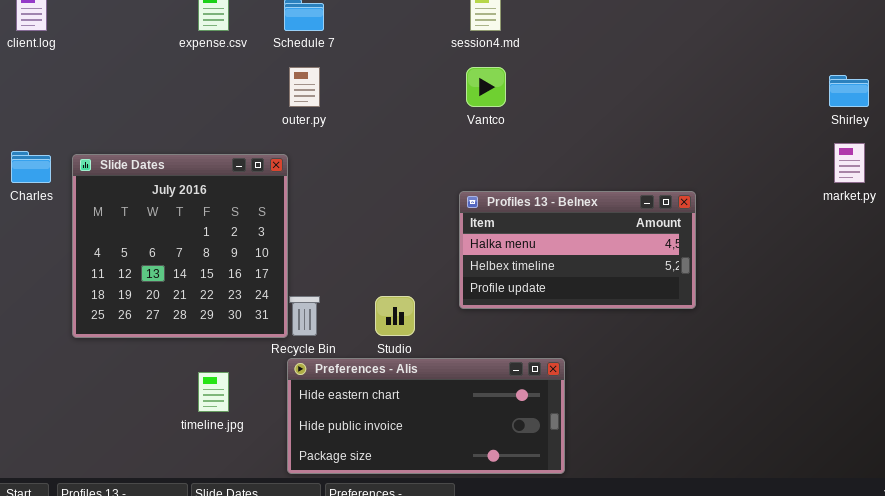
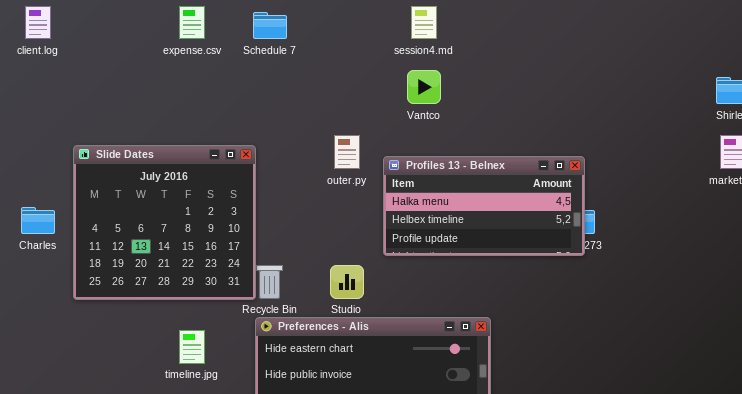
outer.py: [289,67,320,107] -> [334,135,360,169], moved
Charles: [11,151,51,183] -> [21,207,55,234], moved
Profiles 13 - Belnex: [459,191,696,309] -> [383,156,585,256], moved

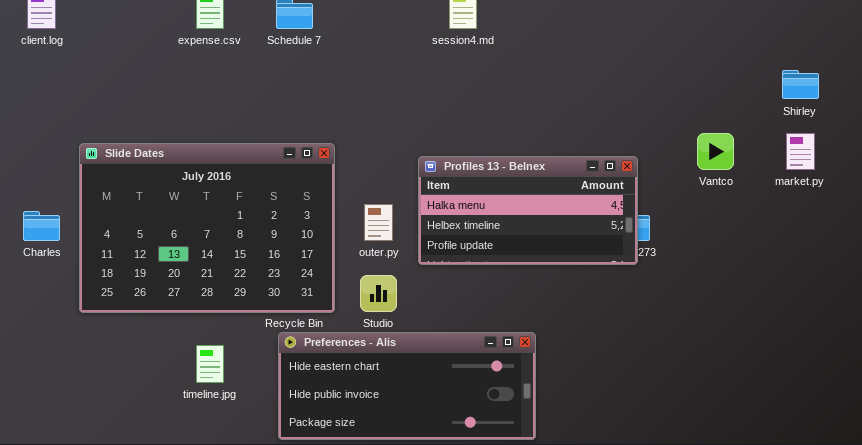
Vantco: [407,70,441,104] -> [697,133,734,170], moved
outer.py: [334,135,360,169] -> [364,204,393,241], moved
Slide Dates: [73,145,256,300] -> [79,143,335,313], resized

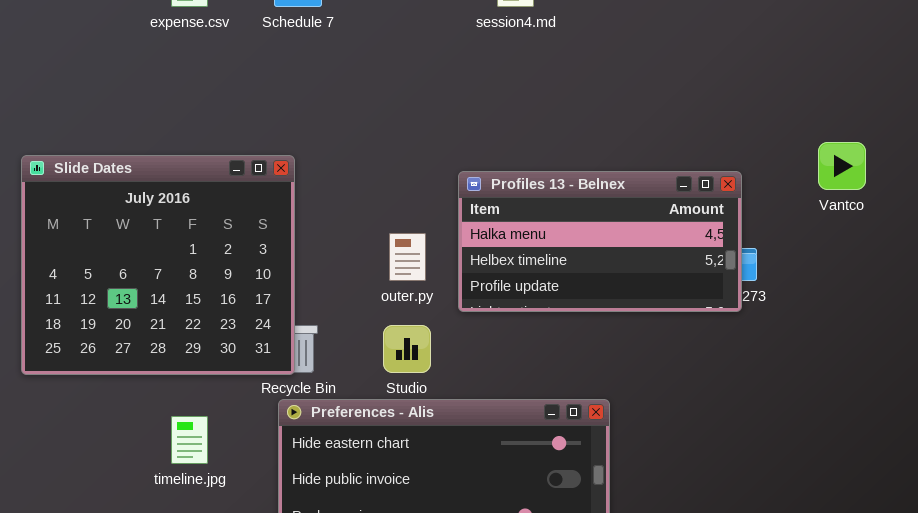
Slide Dates: [79,143,335,313] -> [21,155,295,375], resized

